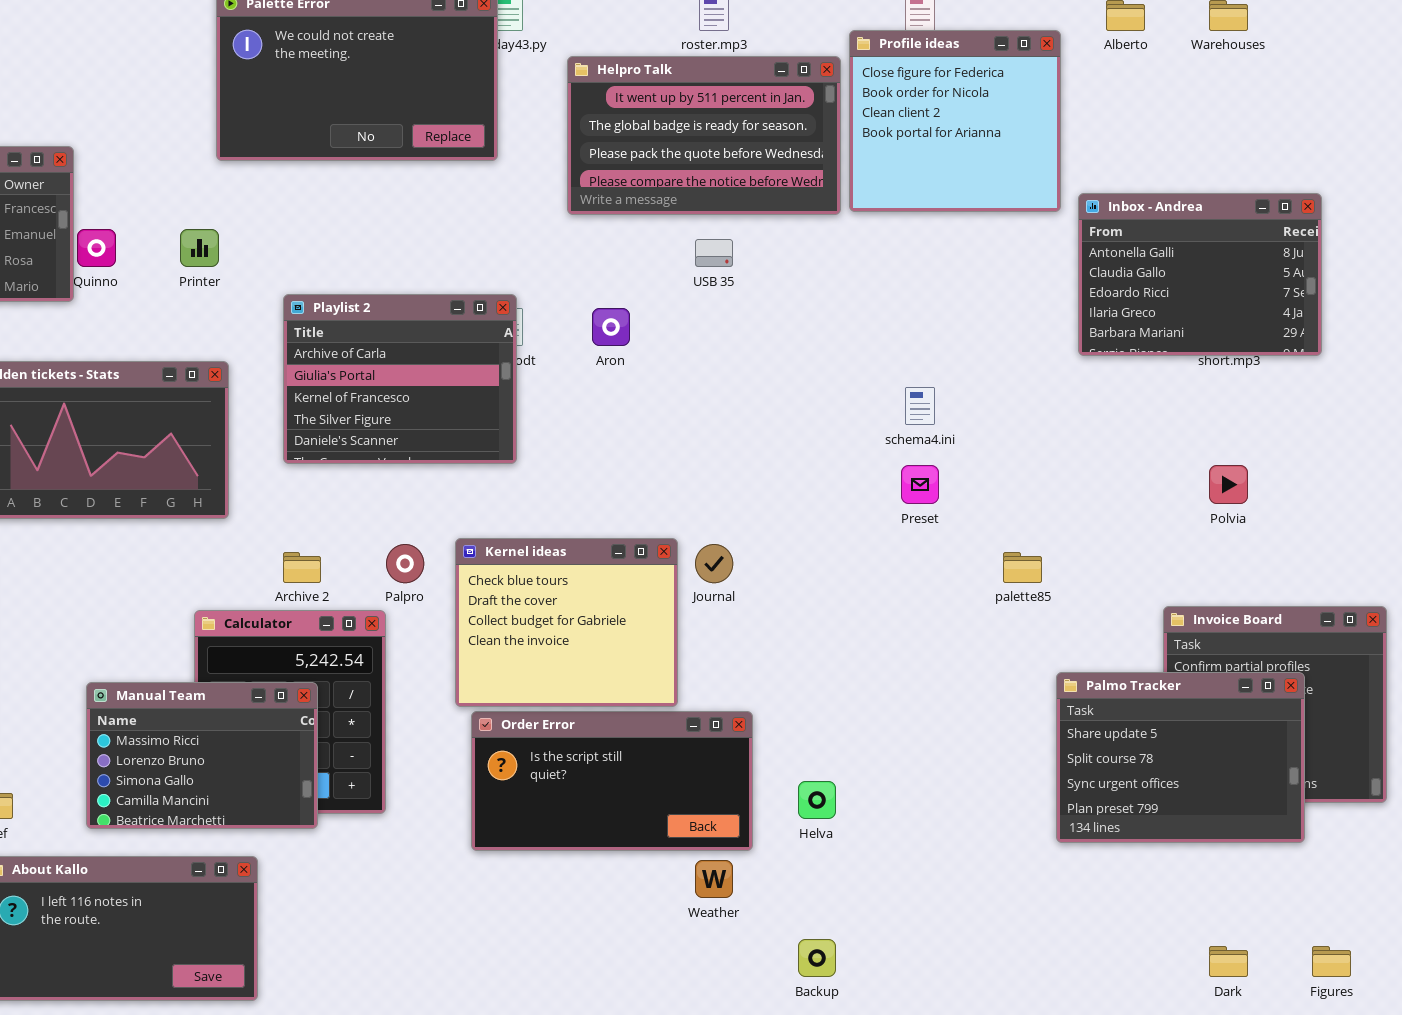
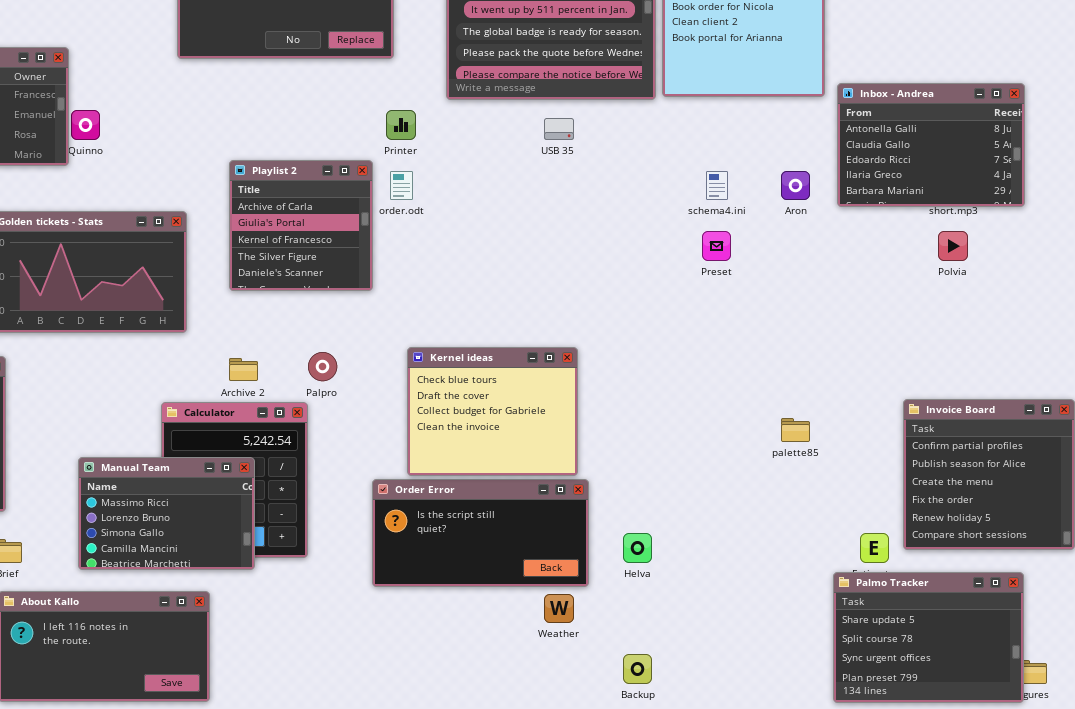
Printer: [180,229,219,267] -> [386,110,416,140], moved
Playlist 2: [283,294,517,464] -> [229,160,373,291], resized
Aron: [592,308,630,346] -> [781,171,810,200], moved
schema4.ini: [905,387,935,425] -> [706,171,728,200], moved
Preset: [901,465,939,504] -> [702,231,731,261], moved
Polvia: [1209,465,1248,504] -> [938,231,968,261], moved
Kernel ideas: [455,538,678,707] -> [407,347,578,476], moved
palette85: [1003,552,1042,583] -> [781,418,810,442], moved
Palmo Tracker: [1056,672,1305,843] -> [833,572,1024,703], moved

